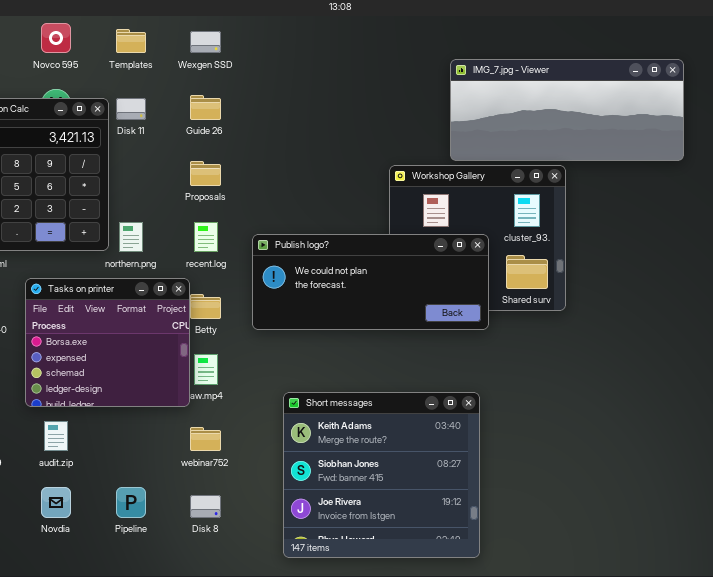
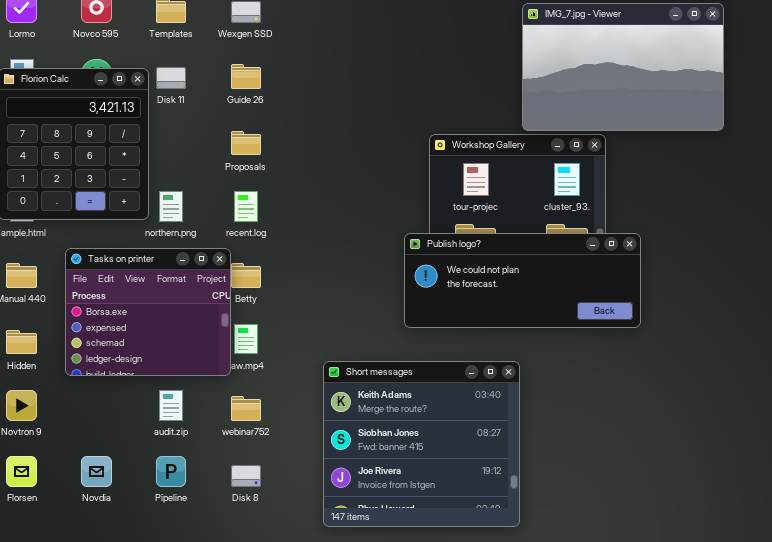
IMG_7.jpg - Viewer: [450,59,684,161] -> [522,3,724,131], resized
Publish logo?: [252,234,489,330] -> [404,233,641,328], moved
audit.zip: [44,421,68,451] -> [159,390,183,421], moved

